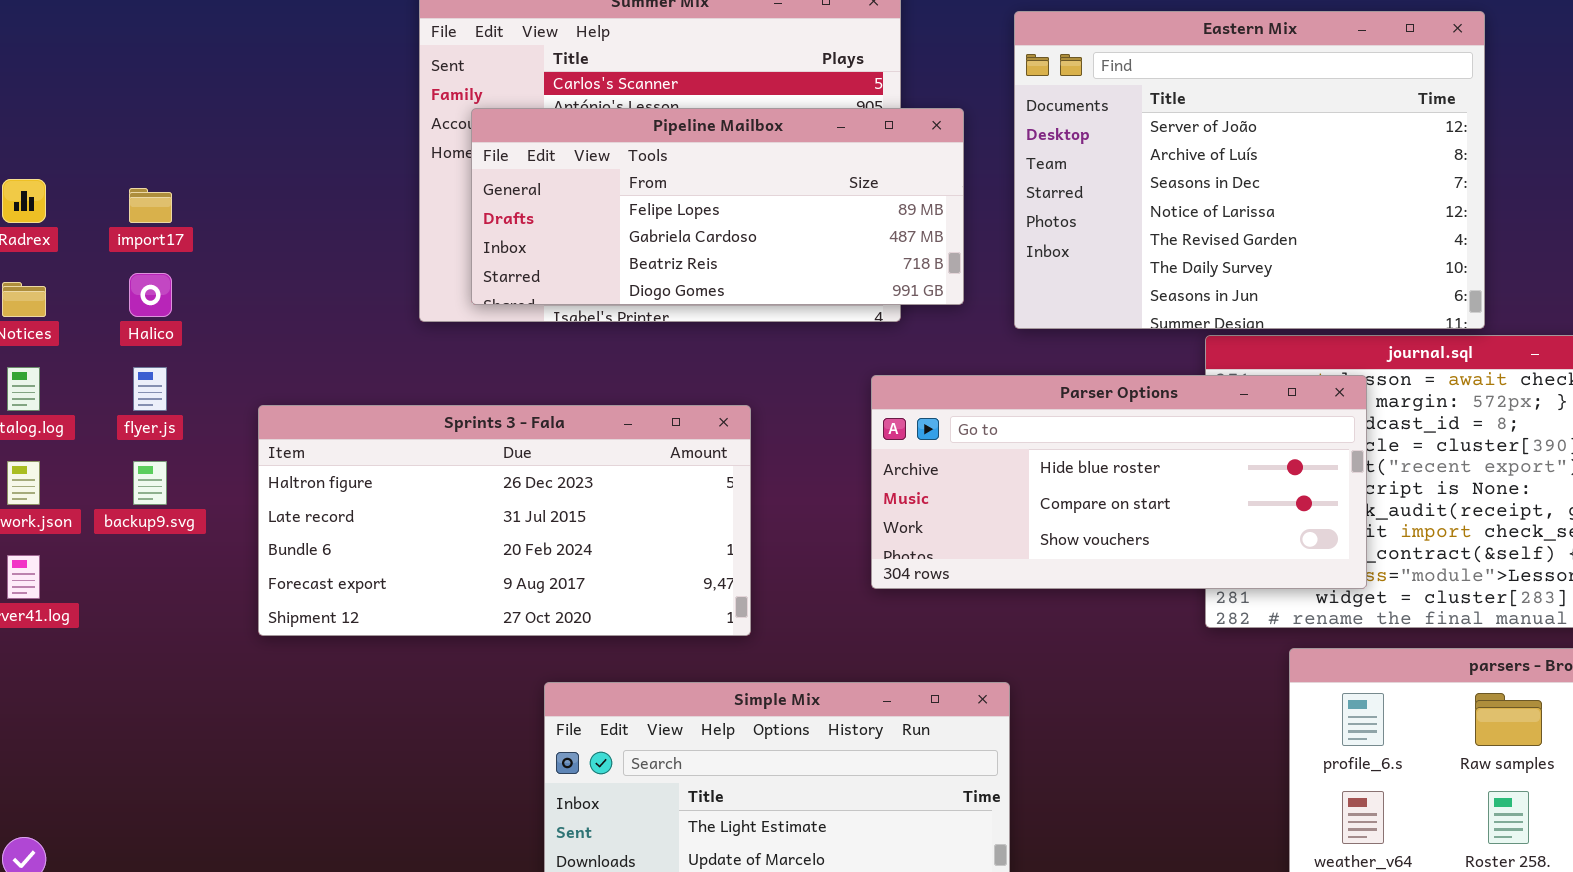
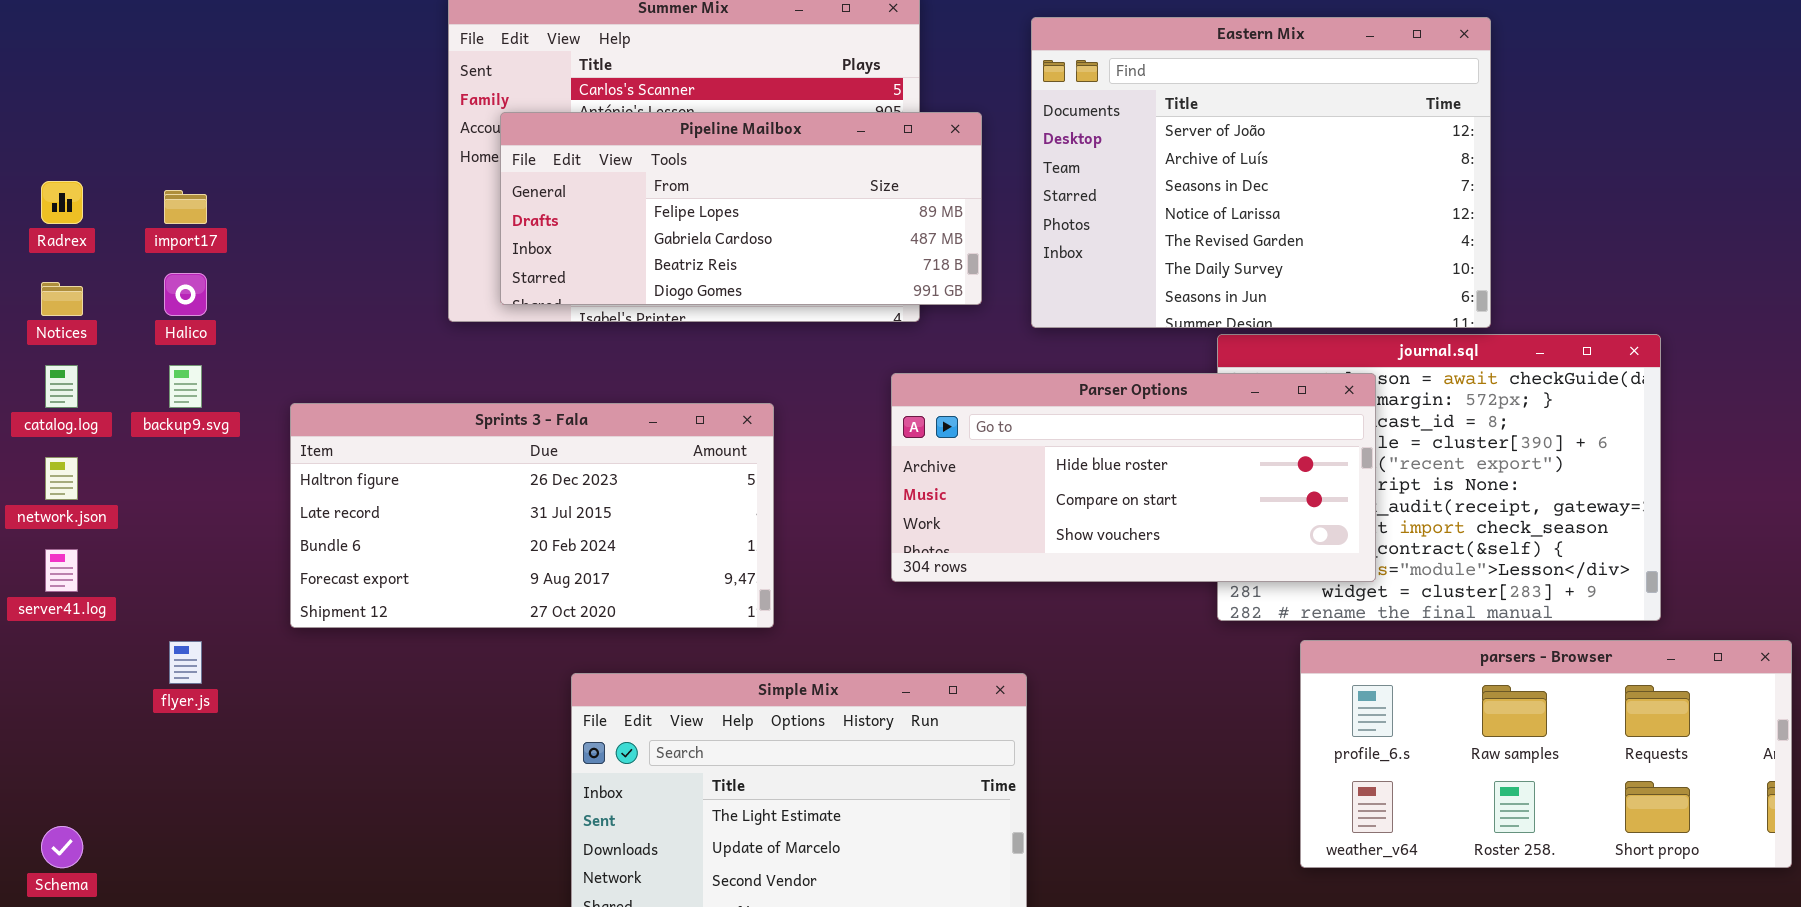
flyer.js: [133,367,167,411] -> [169,641,202,684], moved
backup9.svg: [133,461,167,505] -> [169,365,202,408], moved

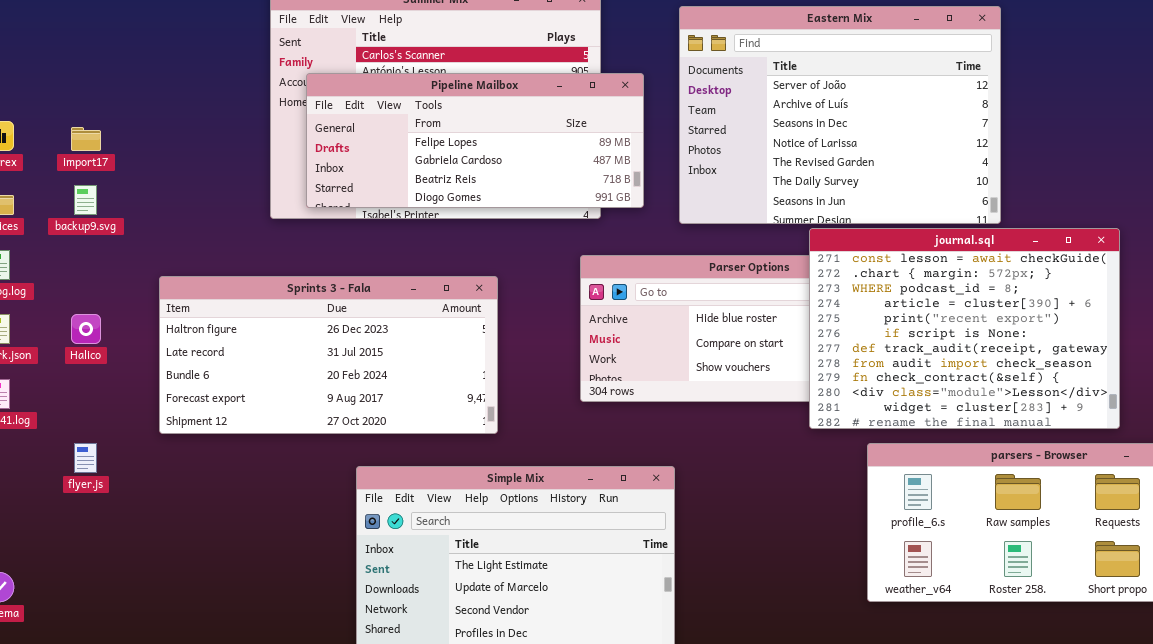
Halico: [164,273,207,316] -> [71,314,101,344], moved
journal.sql: [1217,334,1661,621] -> [809,228,1120,429], raised
backup9.svg: [169,365,202,408] -> [74,185,97,215], moved

